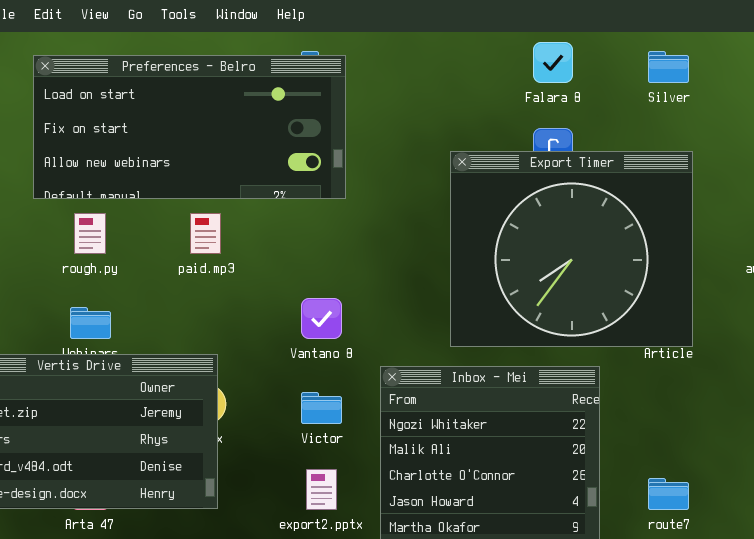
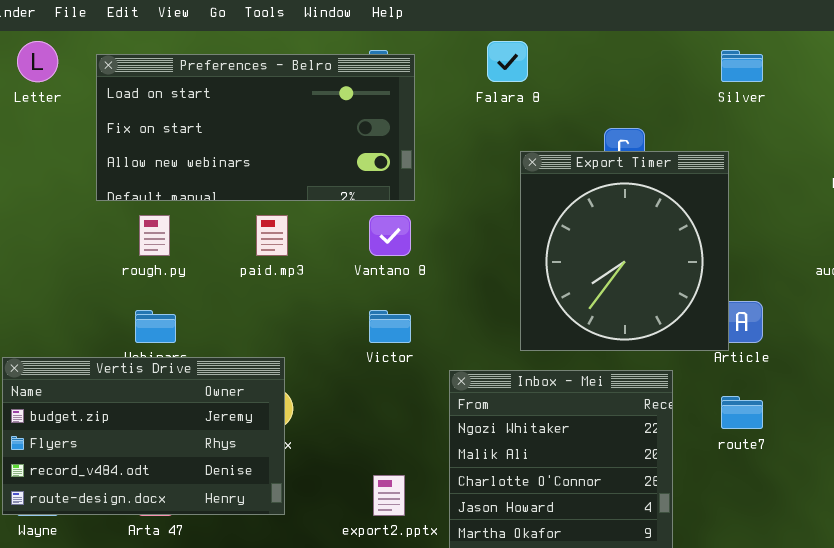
Falara 8: [533,42,573,83] -> [487,41,528,82], moved
Export Timer: [450,151,693,347] -> [520,151,729,351], resized
Vantano 8: [301,298,342,339] -> [369,215,411,256], moved
Victor: [301,392,342,424] -> [369,310,411,343], moved
route7: [648,478,689,510] -> [721,396,763,429], moved

